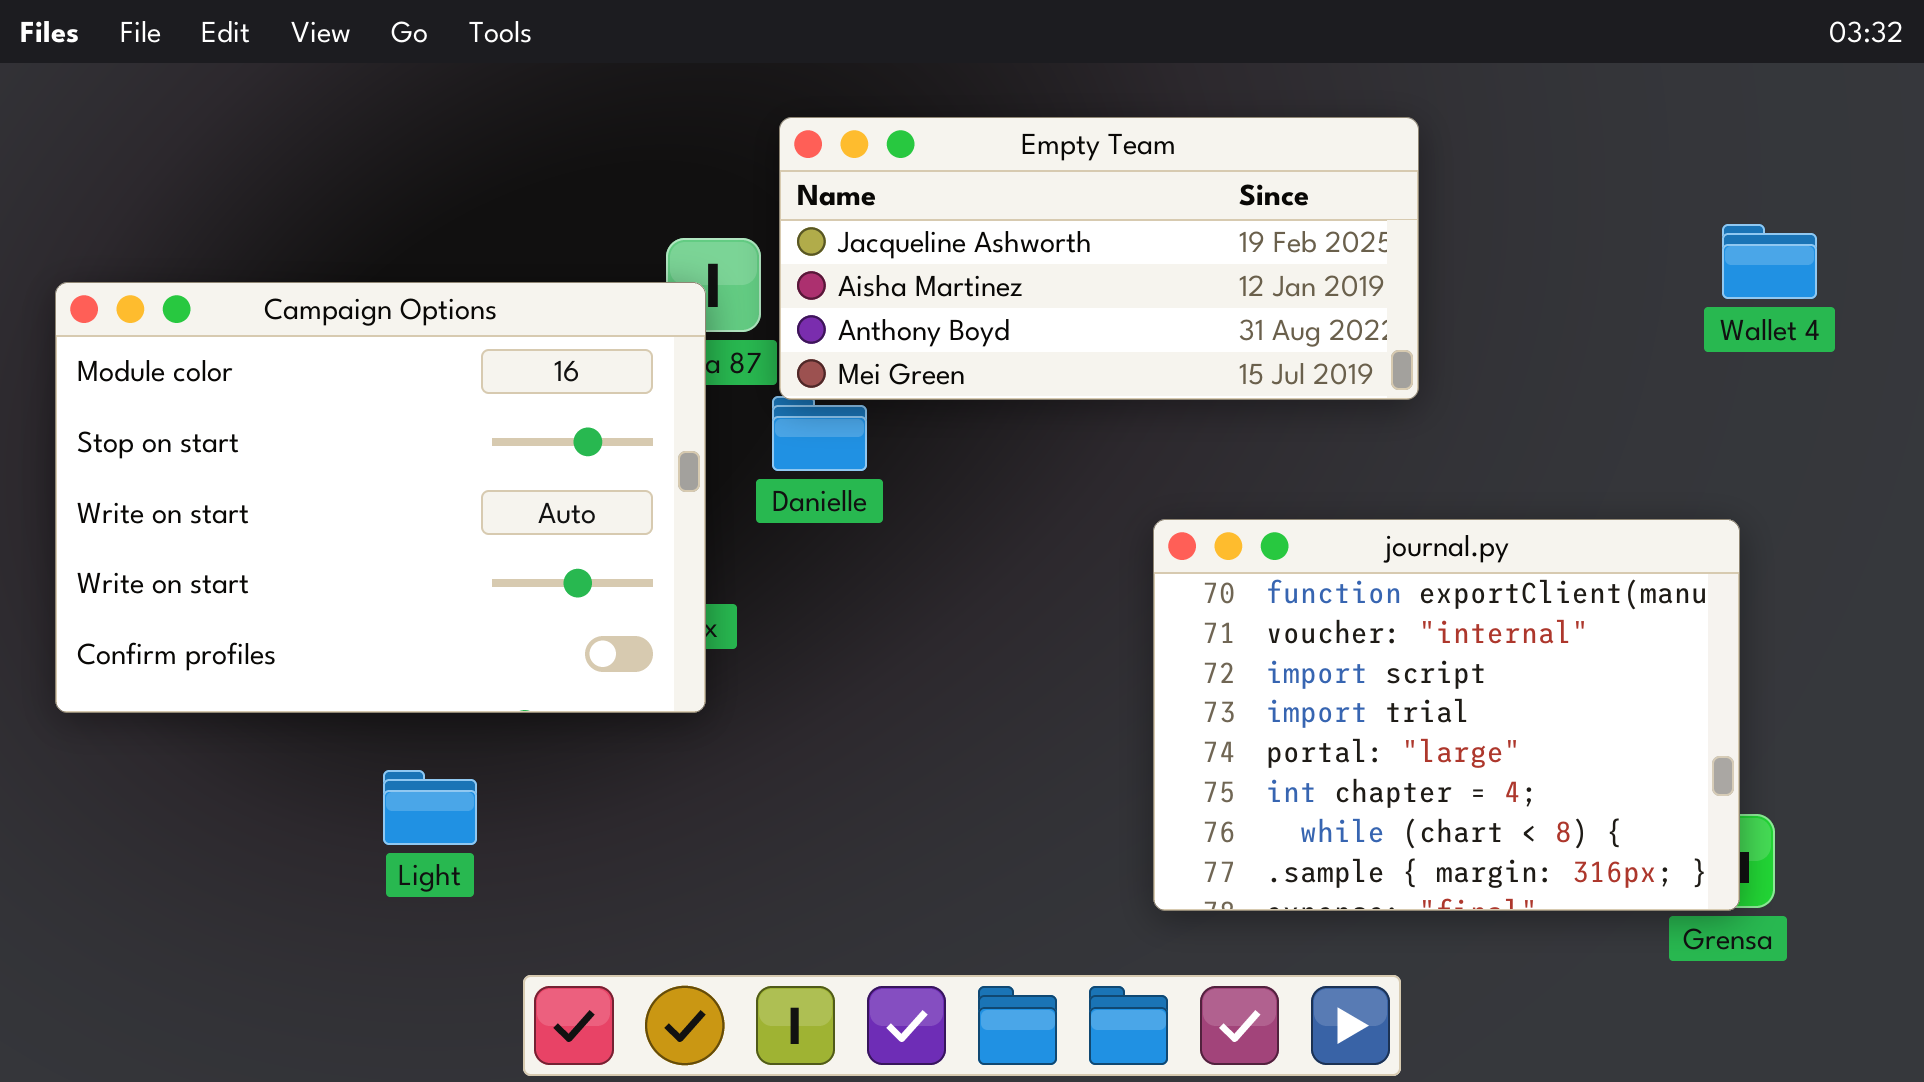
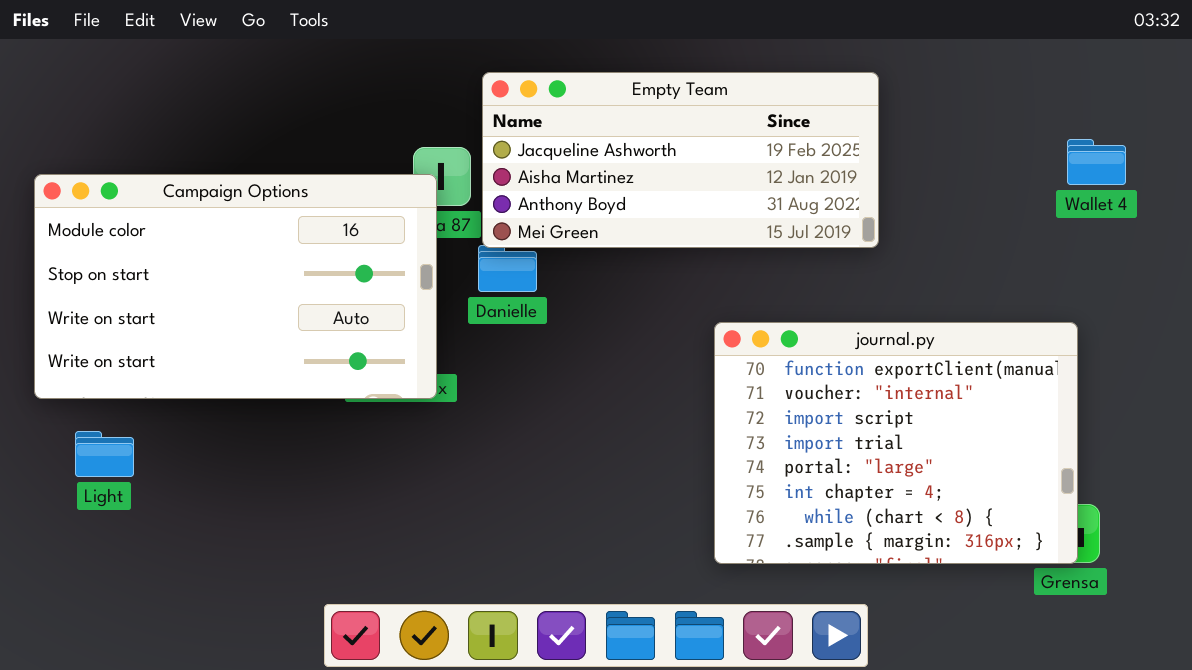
Campaign Options: [55,282,706,713] -> [34,174,437,399], resized
Light: [383,770,477,845] -> [75,431,134,477], moved

